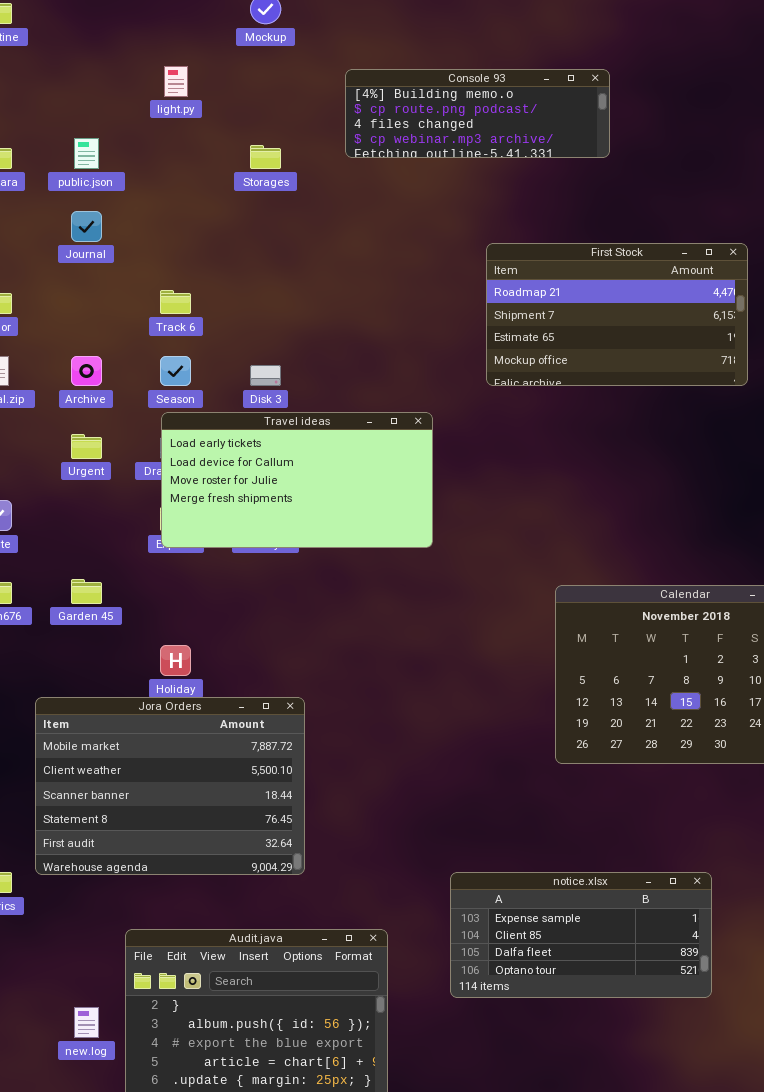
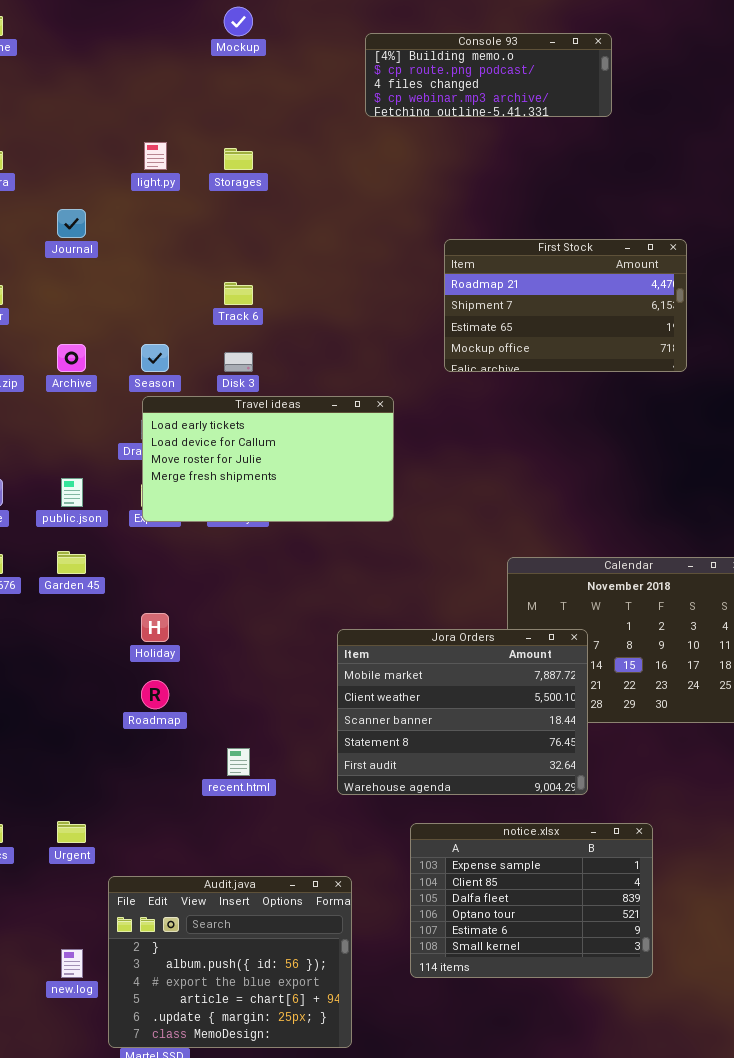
light.py: [164,66,188,97] -> [144,142,167,170], moved
Console 93: [345,69,610,158] -> [365,33,612,117], moved
public.json: [74,138,99,169] -> [61,478,83,507], moved
Track 6: [160,290,191,314] -> [224,282,253,305], moved
Urgent: [71,434,102,459] -> [57,821,86,843], moved
Jora Orders: [35,697,305,875] -> [337,629,588,795], moved
notice.xlsx: [450,872,712,998] -> [410,823,653,978], resized

